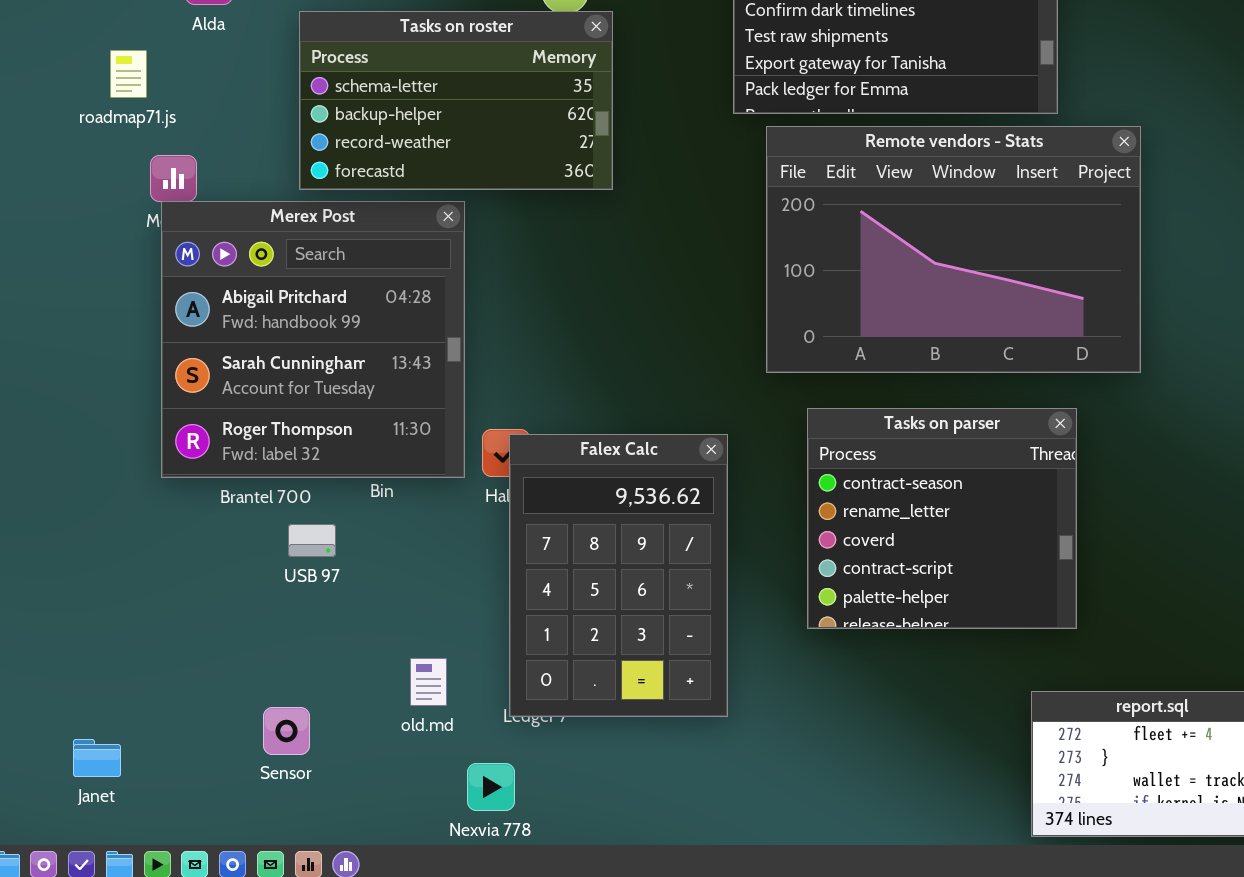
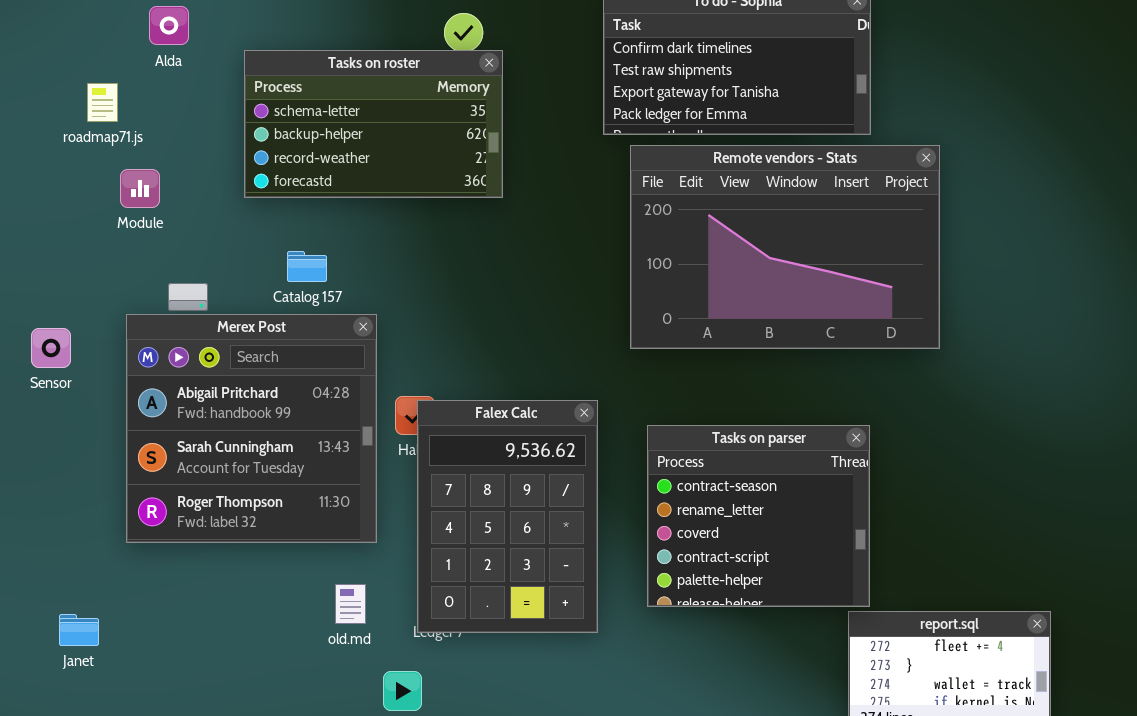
Merex Post: [161,201,465,478] -> [126,314,377,543], moved
Tasks on parser: [807,408,1077,629] -> [647,425,870,607], moved
Sensor: [263,707,310,755] -> [31,328,71,368], moved
Janet: [73,739,121,777] -> [59,614,99,646], moved

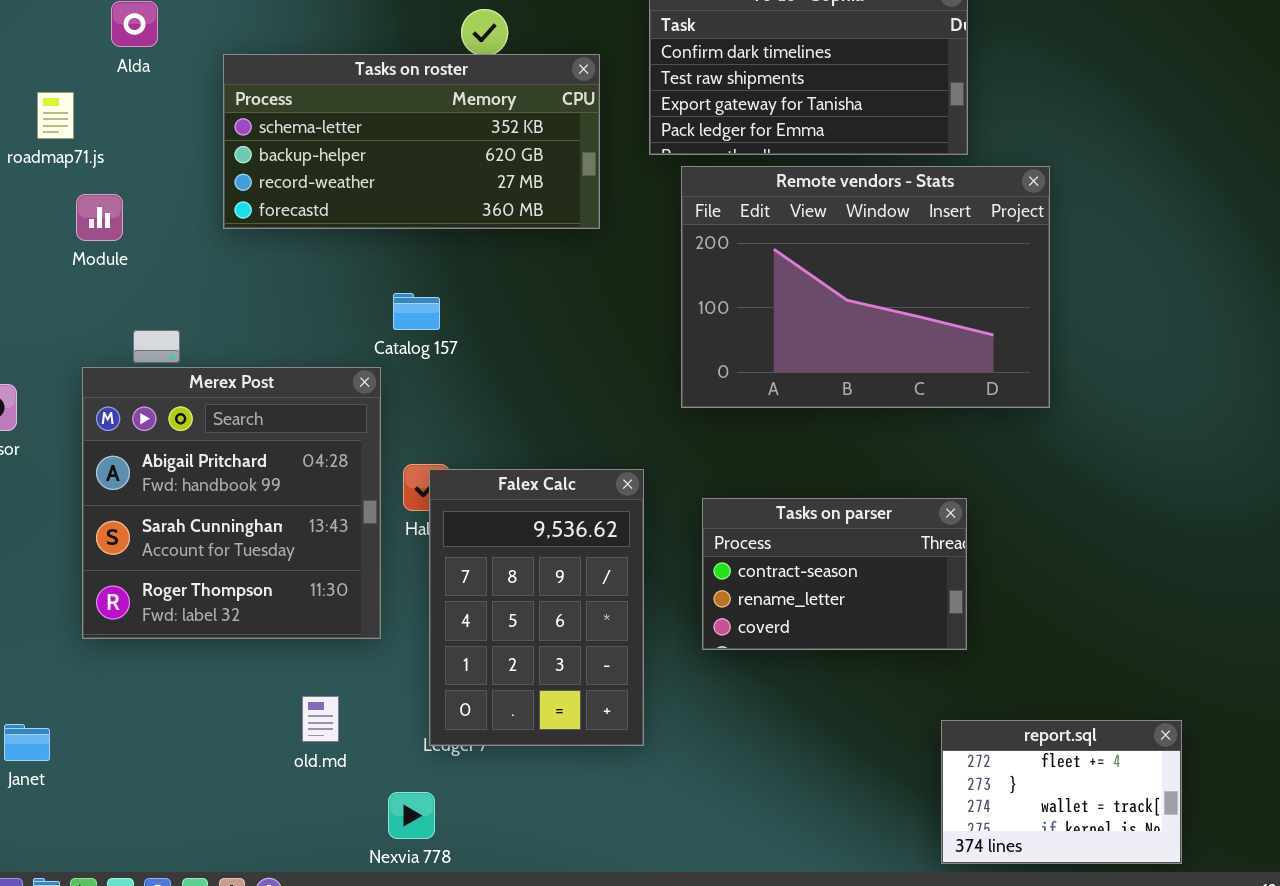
Tasks on roster: [244,50,503,198] -> [223,54,600,229], resized
Catalog 157: [287,251,327,282] -> [393,293,440,330], moved
Tasks on parser: [647,425,870,607] -> [702,498,967,650], resized
old.md: [335,584,366,624] -> [302,696,339,742], moved

